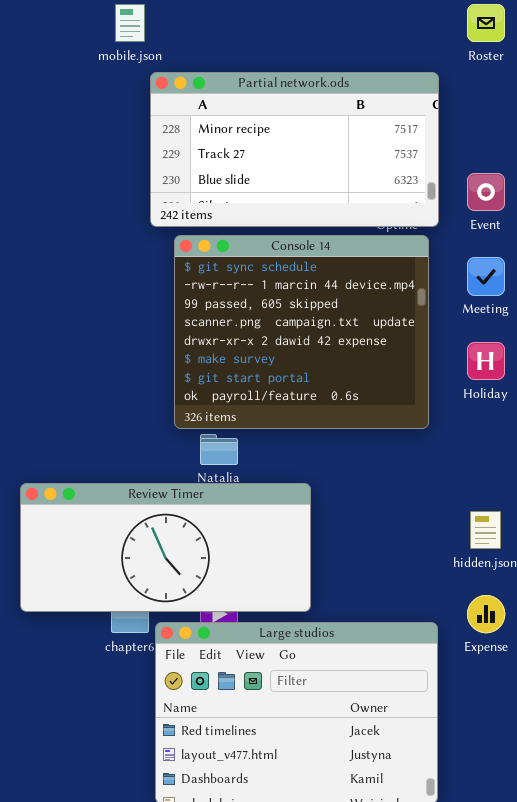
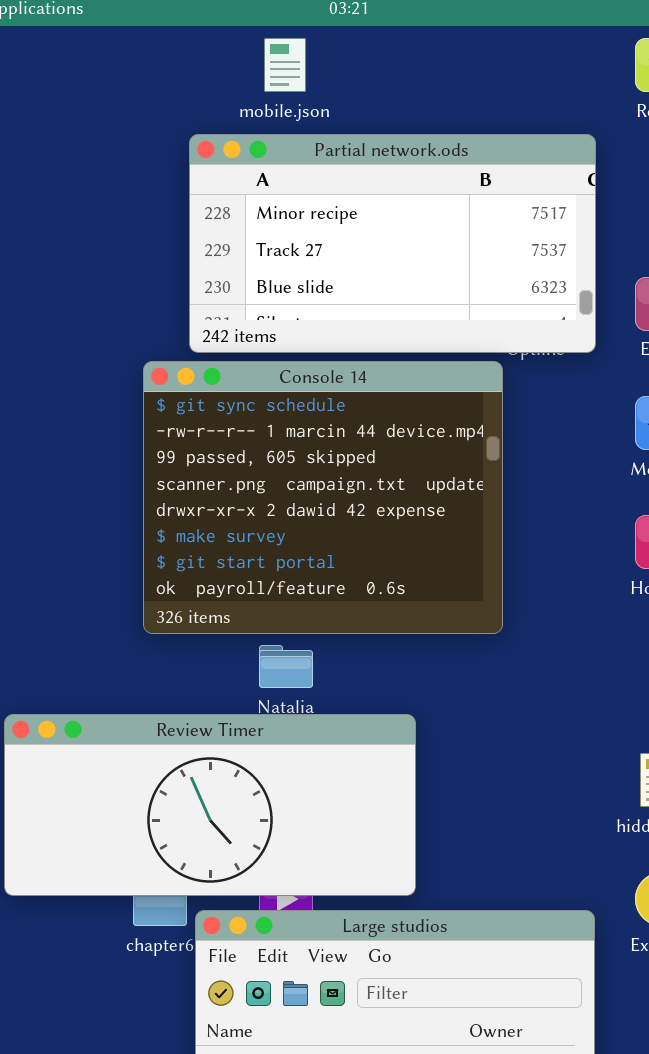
mobile.json: [115,4,145,42] -> [264,38,306,92], moved
Console 14: [174,235,429,429] -> [143,361,503,634], moved

